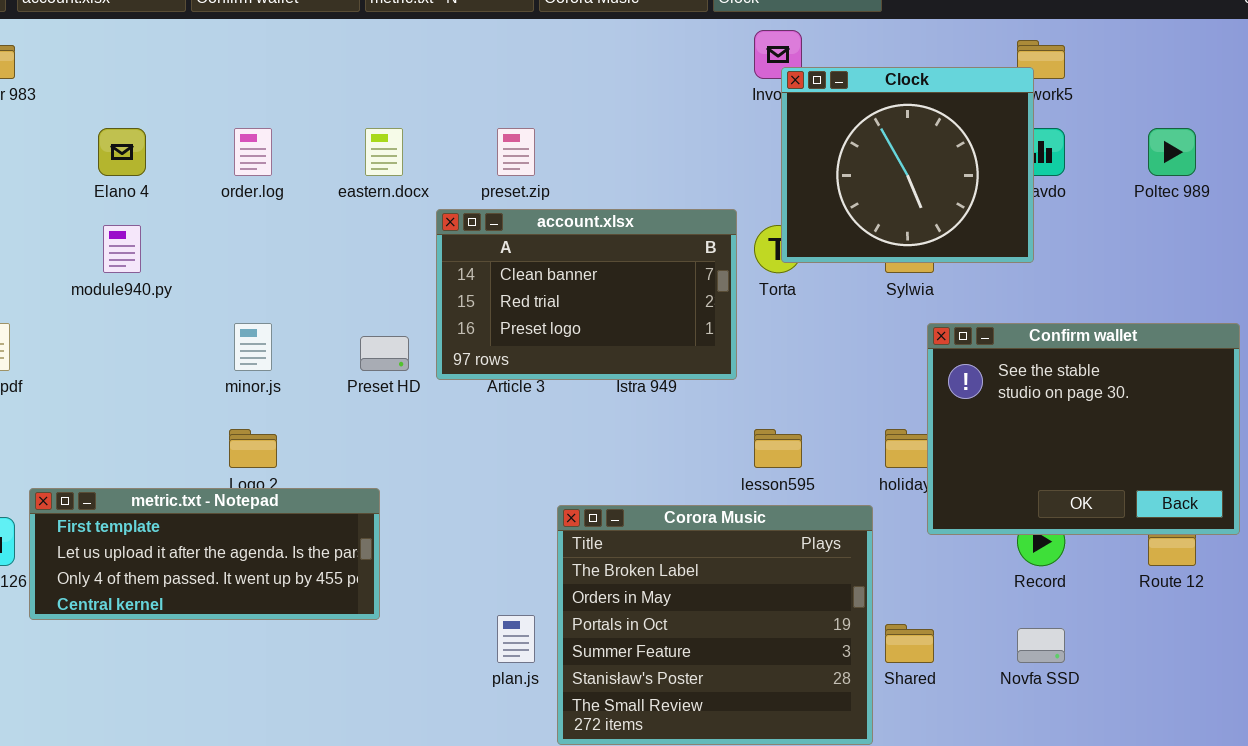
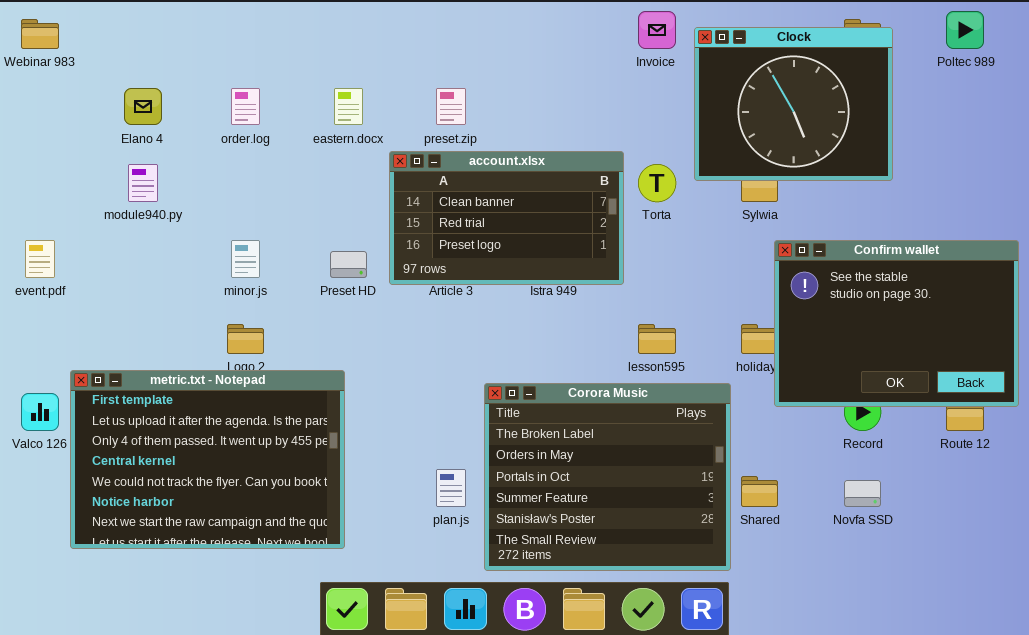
Clock: [781,67,1034,263] -> [694,27,893,181], moved
Poltec 989: [1148,128,1196,176] -> [946,11,984,49], moved
metric.txt - Notepad: [29,488,380,620] -> [70,370,345,549], resized

